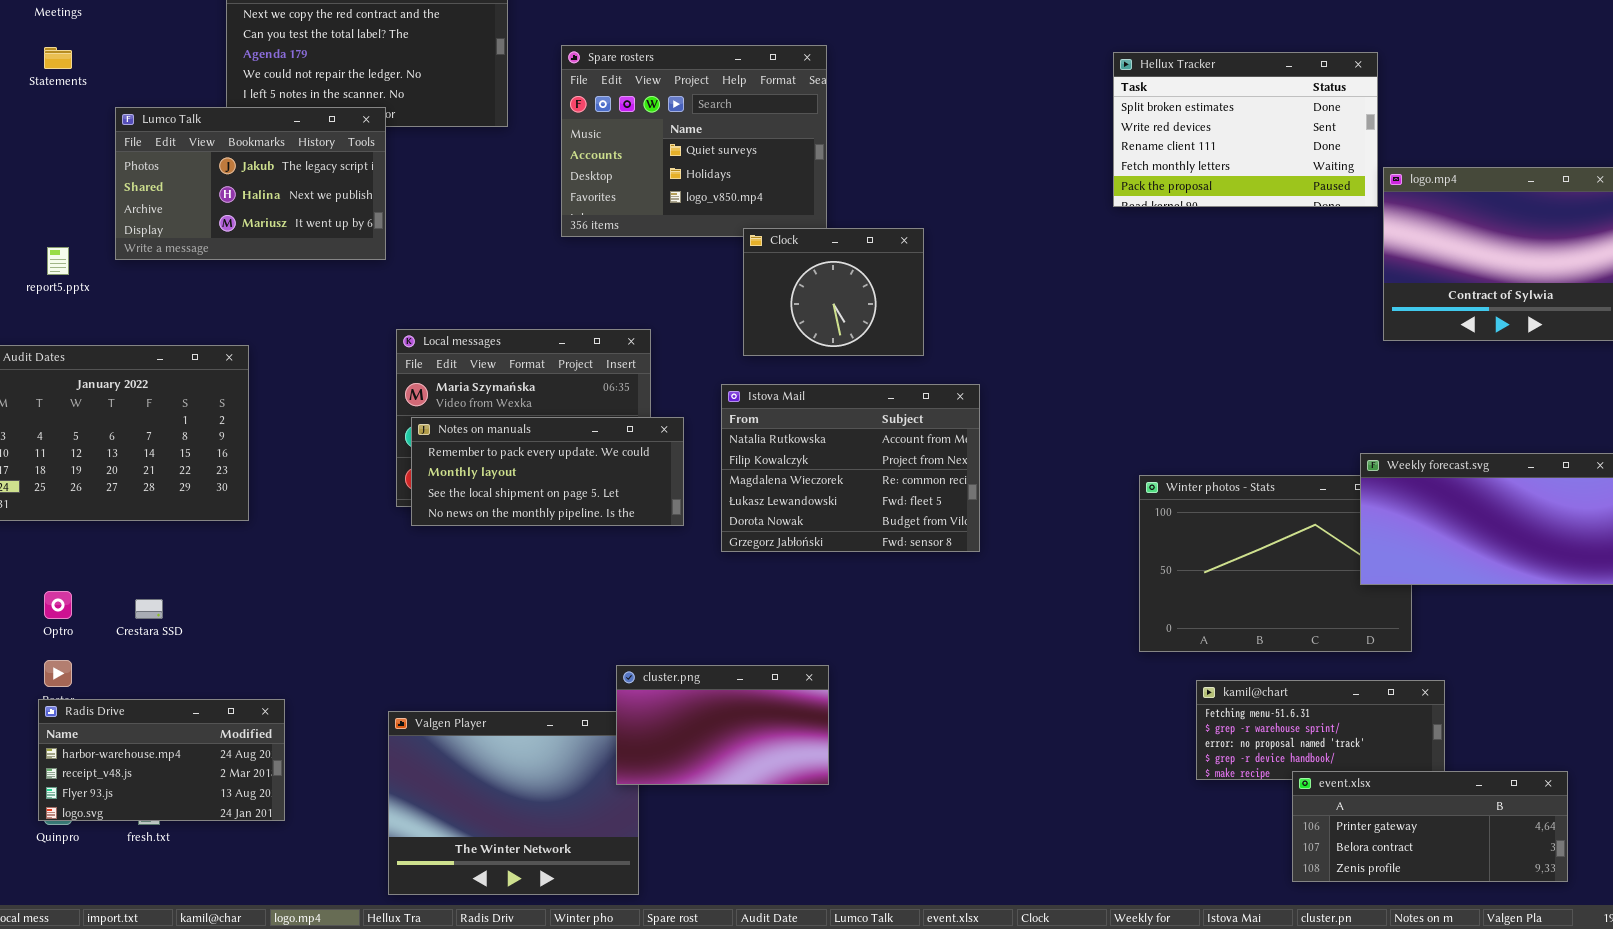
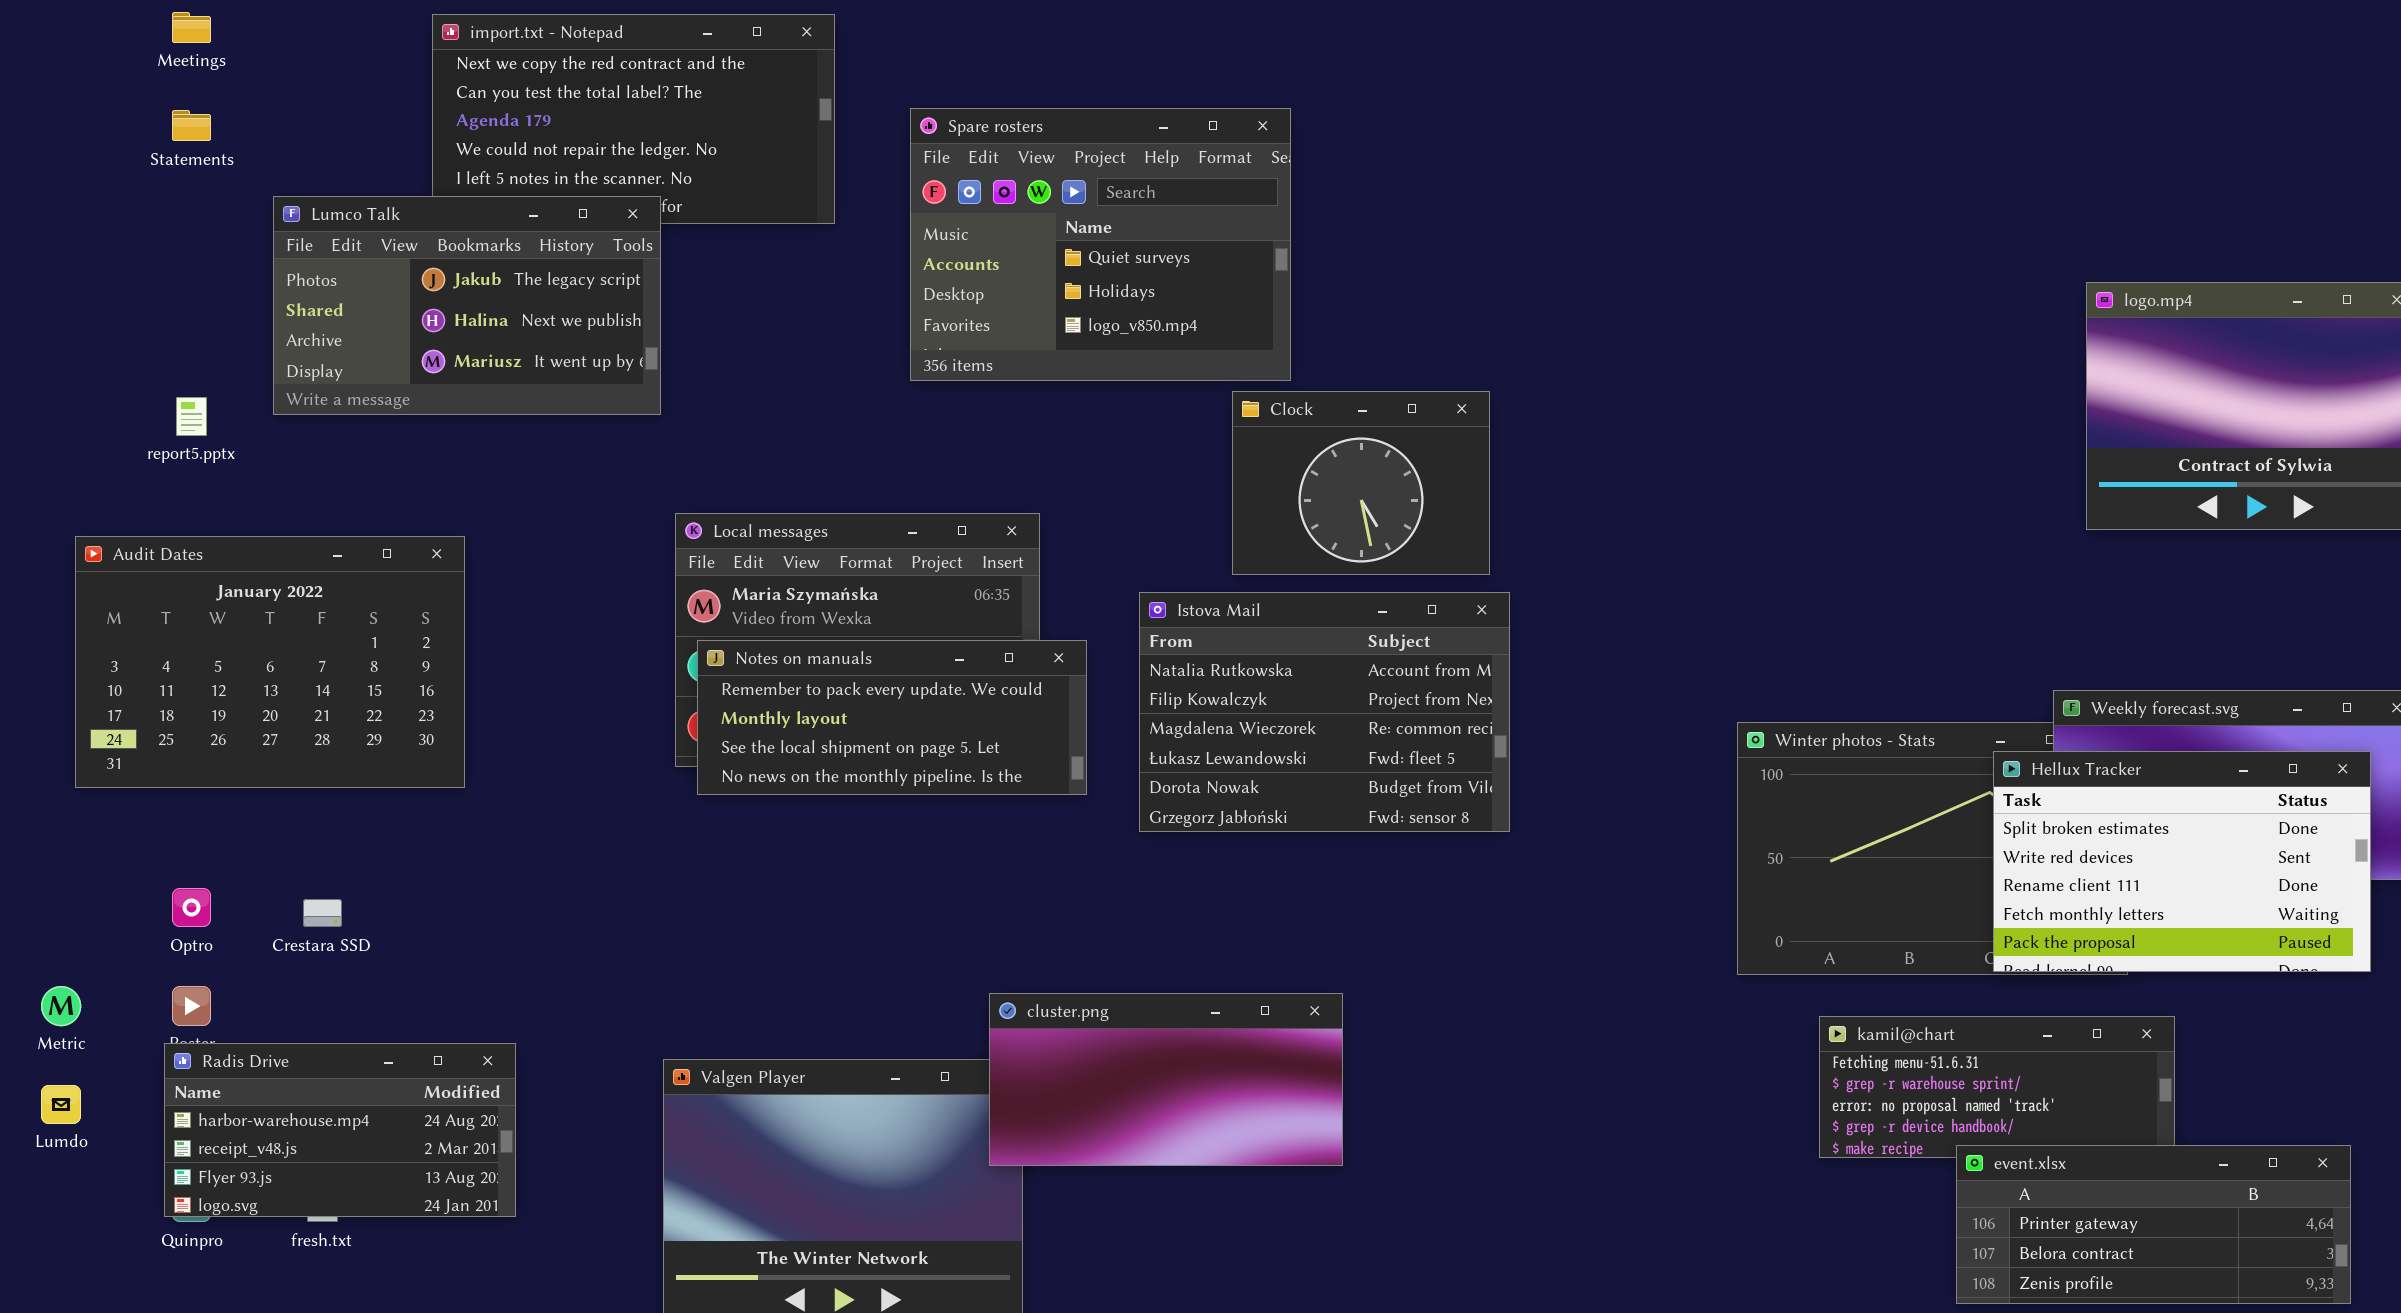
Hellux Tracker: [1113,52,1378,207] -> [1993,751,2371,972], moved
Clock: [743,228,924,356] -> [1232,391,1490,575], moved
cluster.png: [616,665,829,785] -> [989,993,1343,1166], resized

